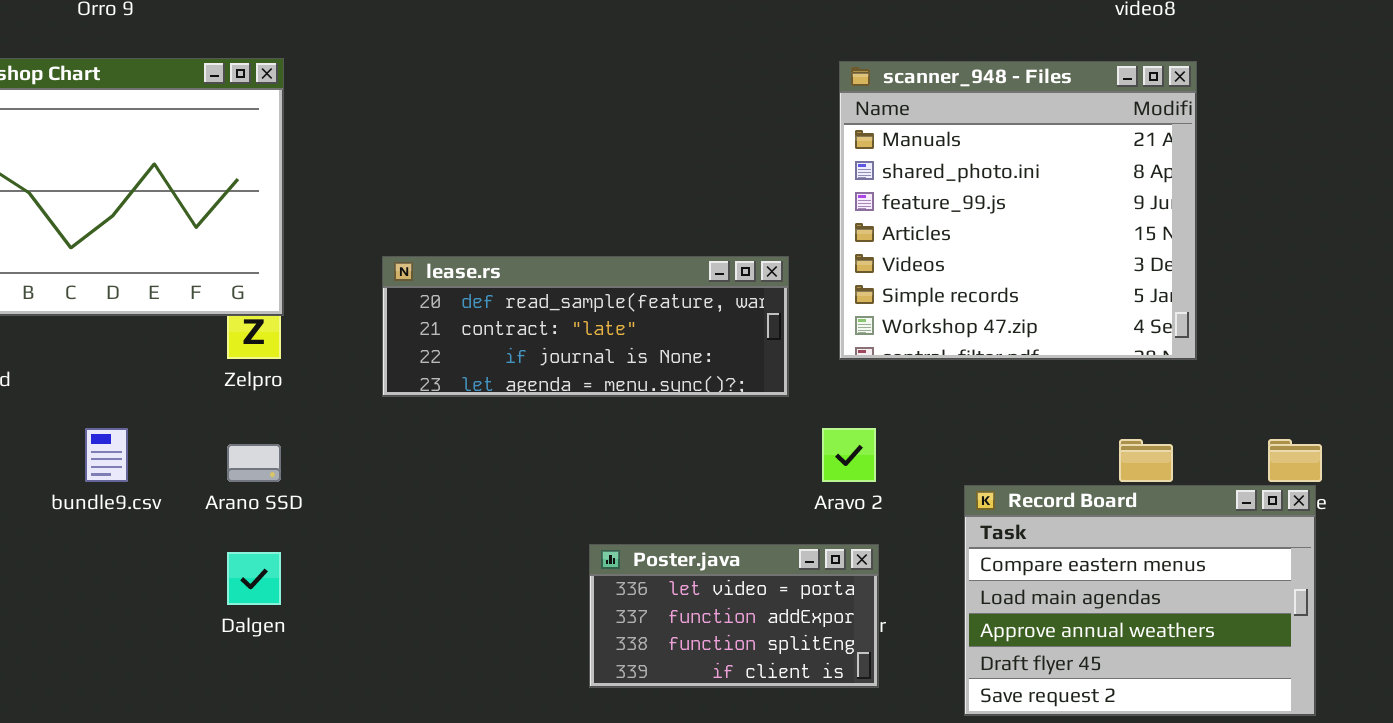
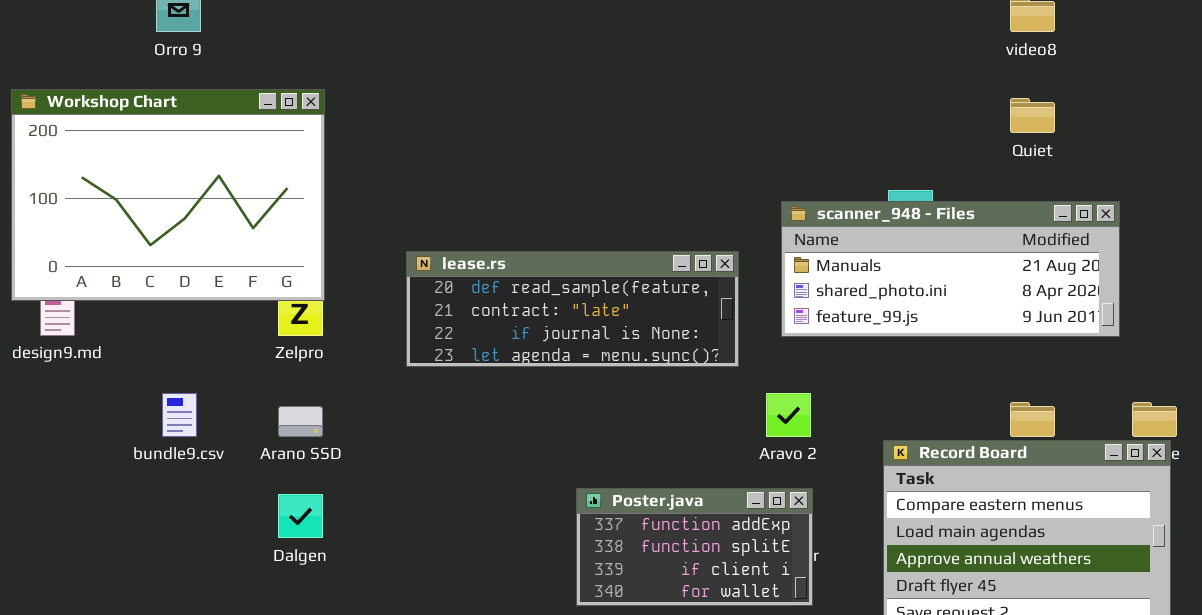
scanner_948 - Files: [839,61,1197,360] -> [781,201,1120,337], resized
Poster.java: [589,544,879,688] -> [576,488,813,606], scrolled down 1 row

